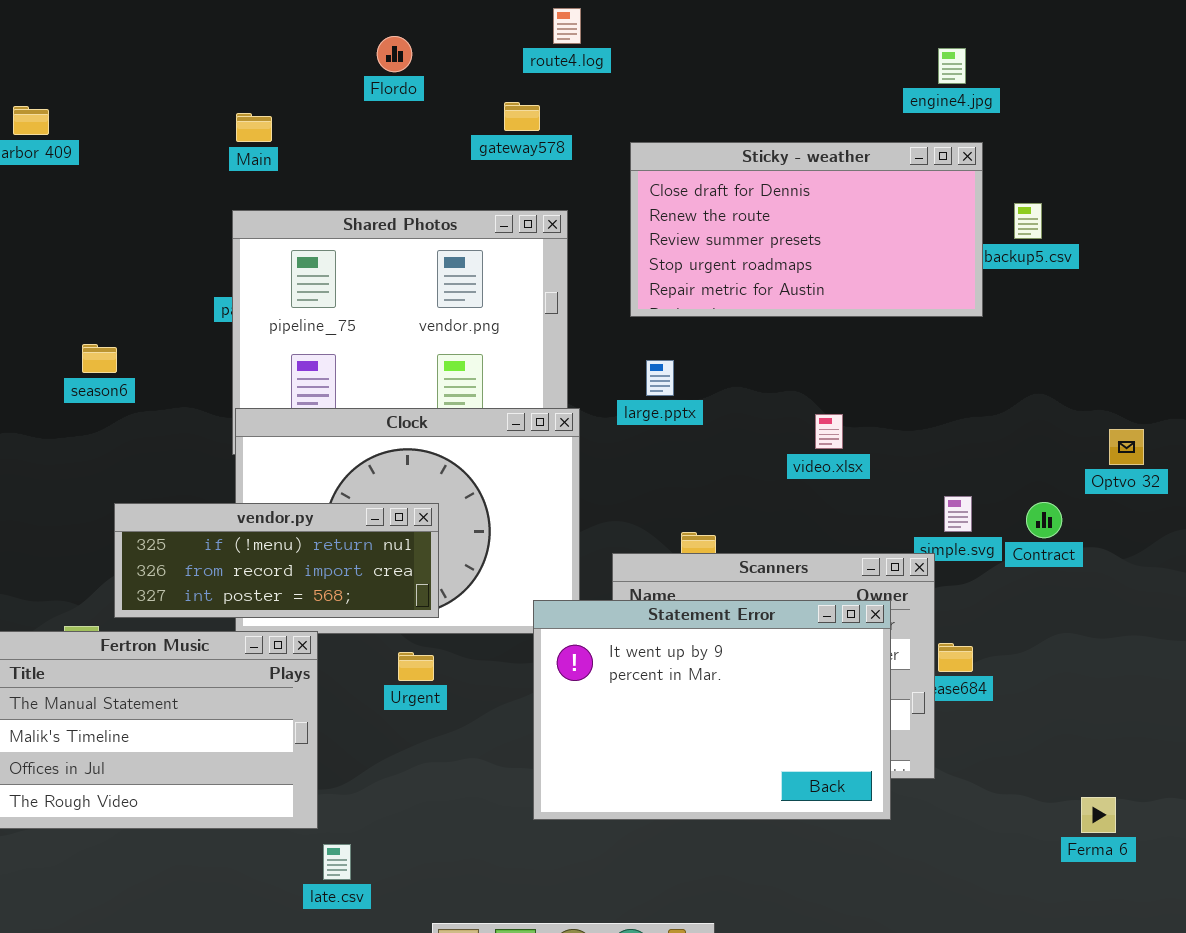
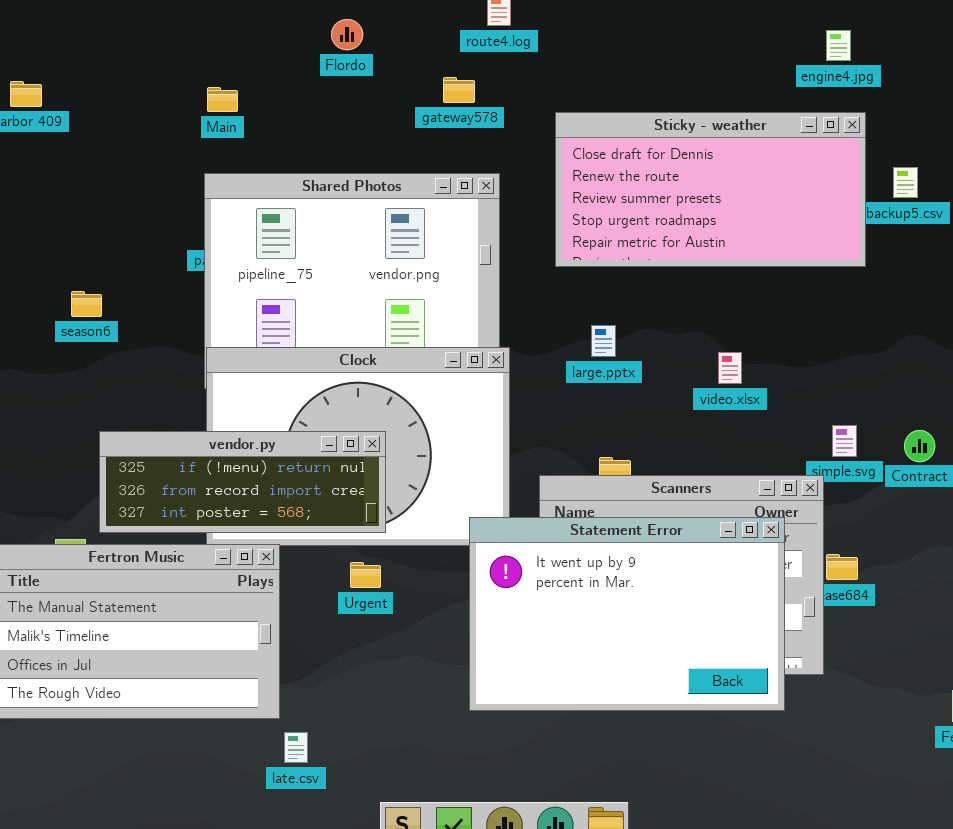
large.pptx: [646,360,674,396] -> [591,325,616,357], moved

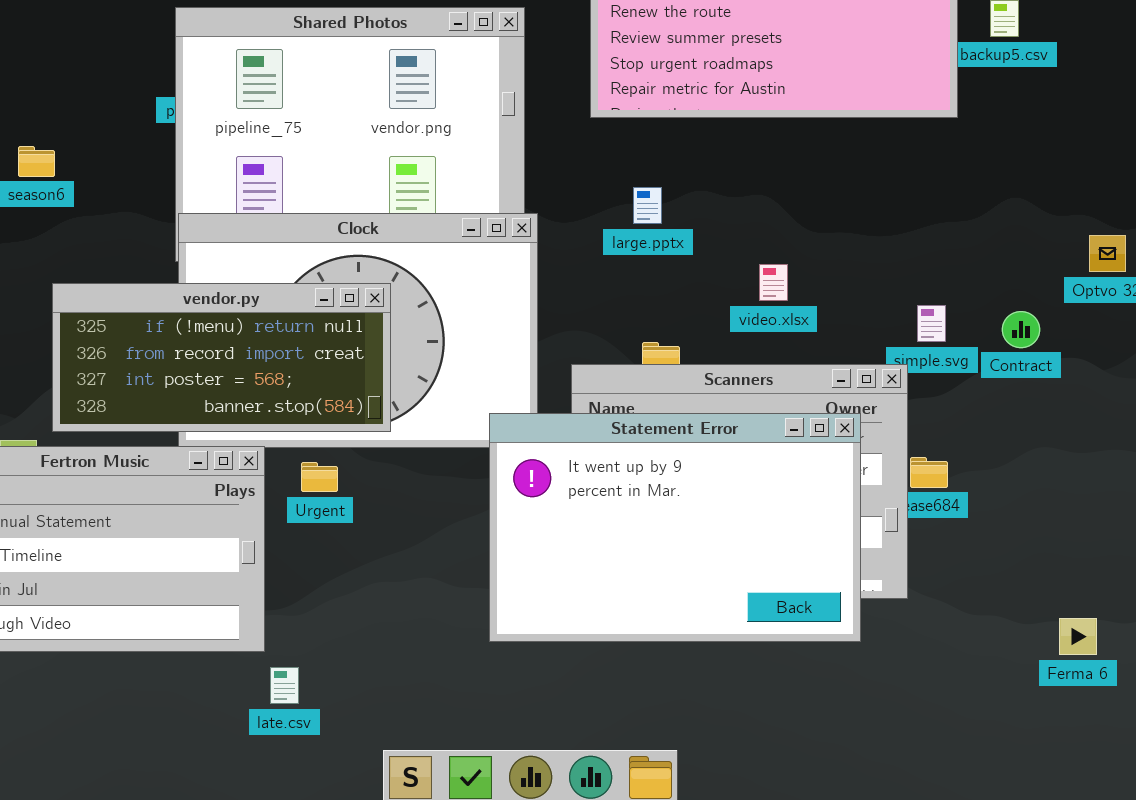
video.xlsx: [718,352,742,384] -> [759,264,788,301], moved
vendor.py: [99,431,386,533] -> [52,283,391,432], resized
Urgent: [350,562,381,588] -> [301,462,338,492], moved

